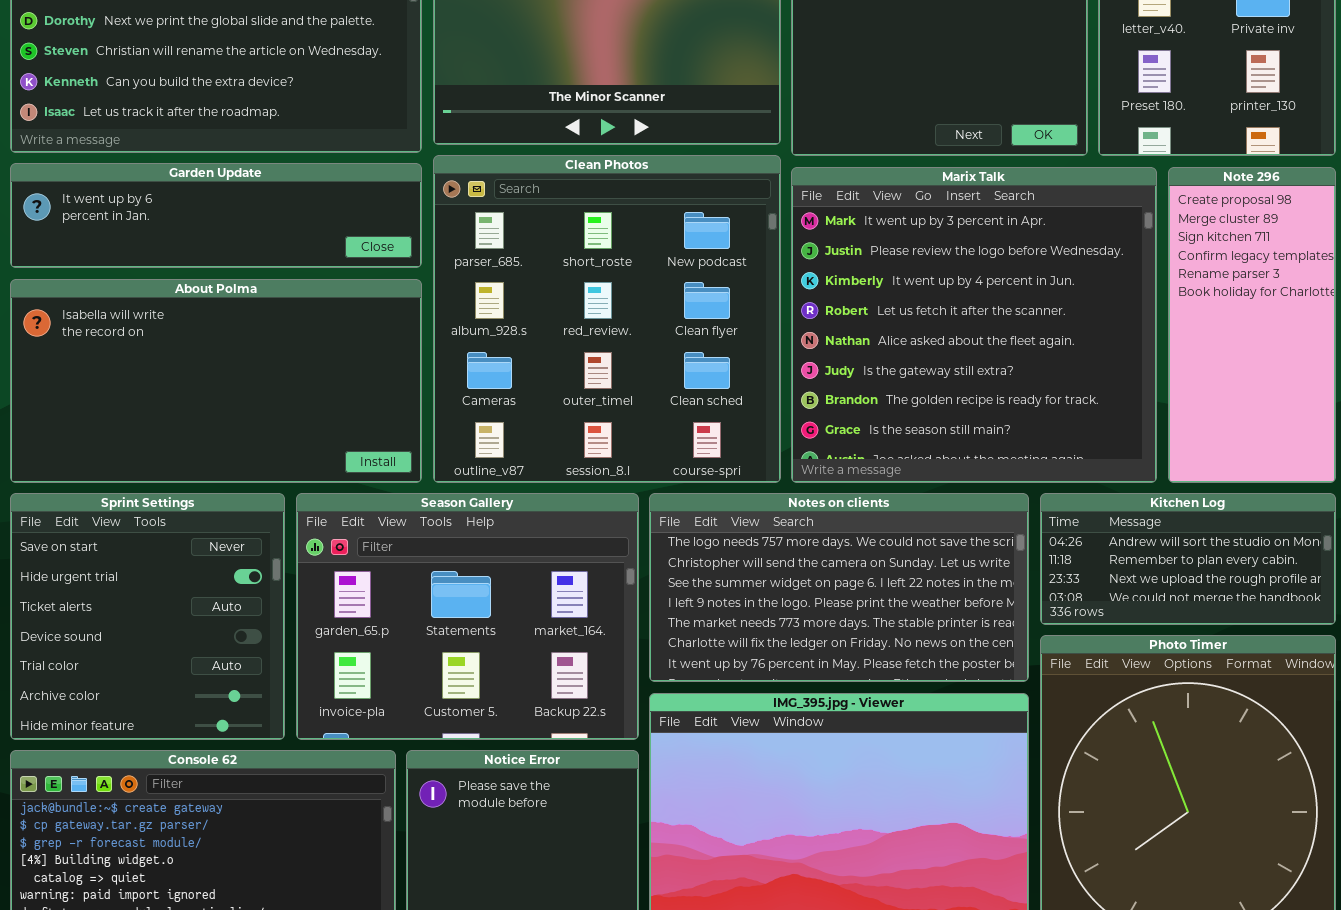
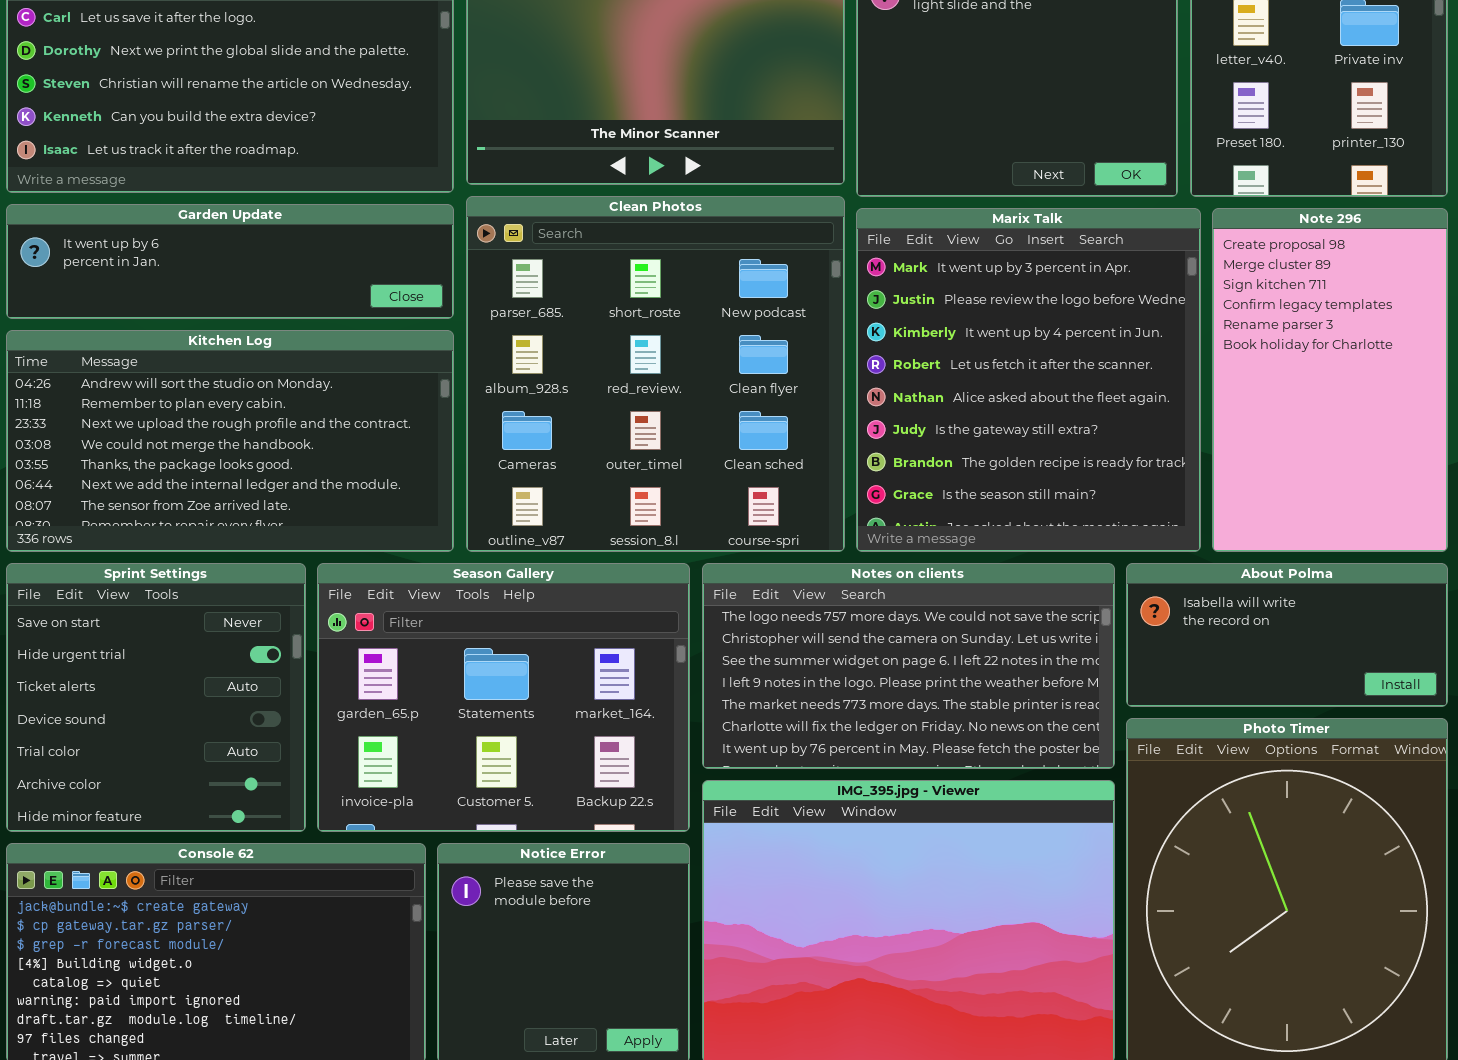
Marix Talk: [791,167,1157,483] -> [856,208,1201,552], resized
Note 296: [1168,167,1336,483] -> [1212,208,1448,552], resized
About Polma: [10,279,422,483] -> [1126,563,1448,707], moved, resized
Kitchen Log: [1040,493,1336,625] -> [6,330,454,552], moved, resized

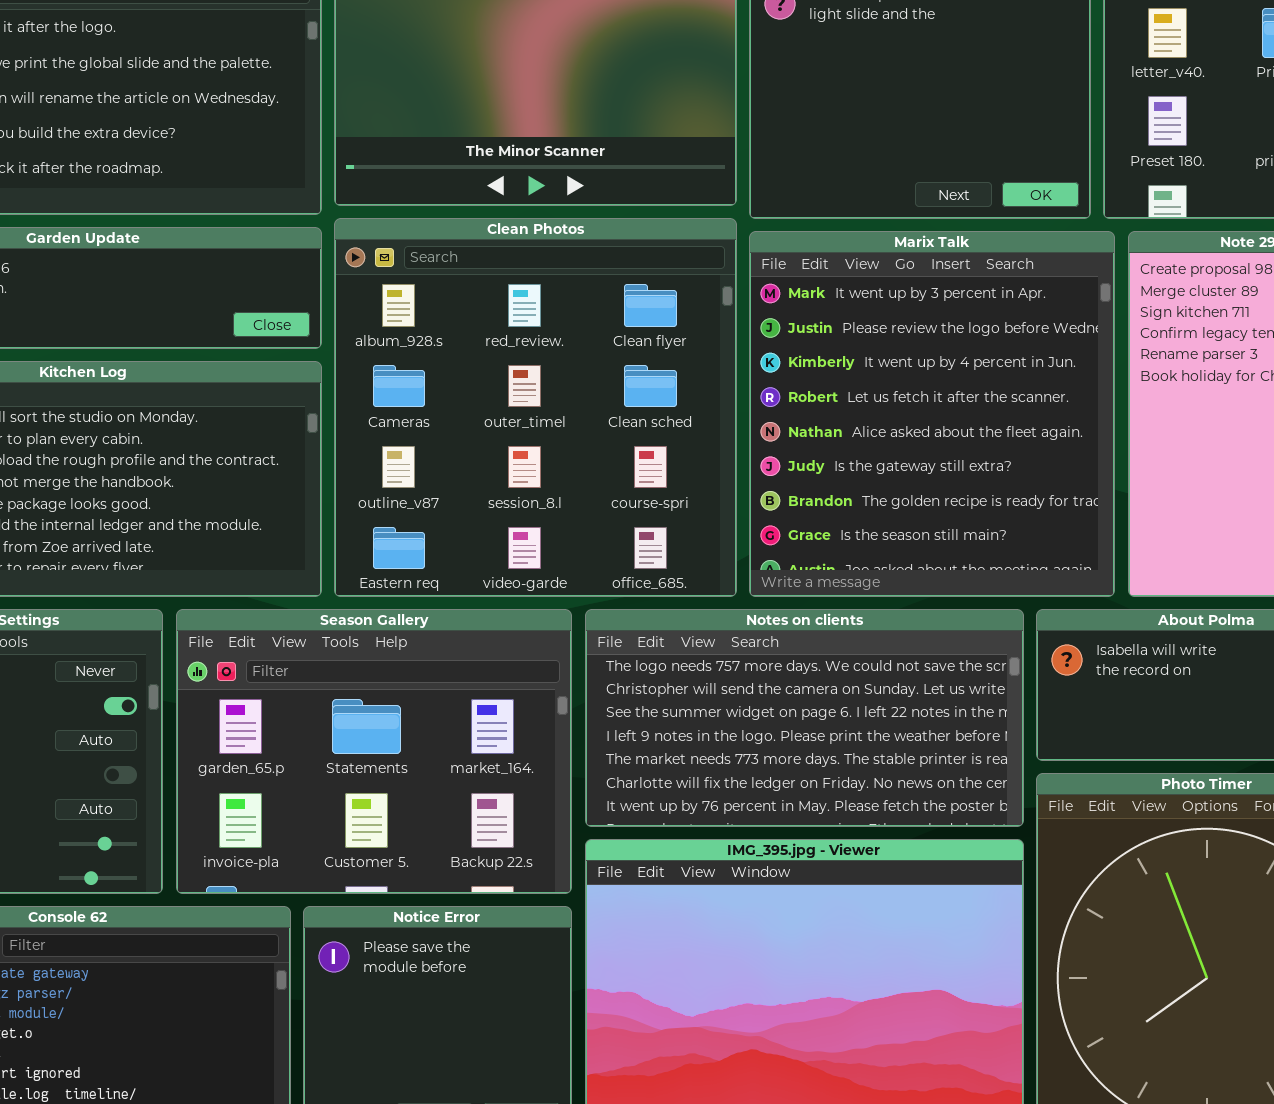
Clean Photos: [466,196,845,552] -> [334,218,737,597], scrolled down 1 row

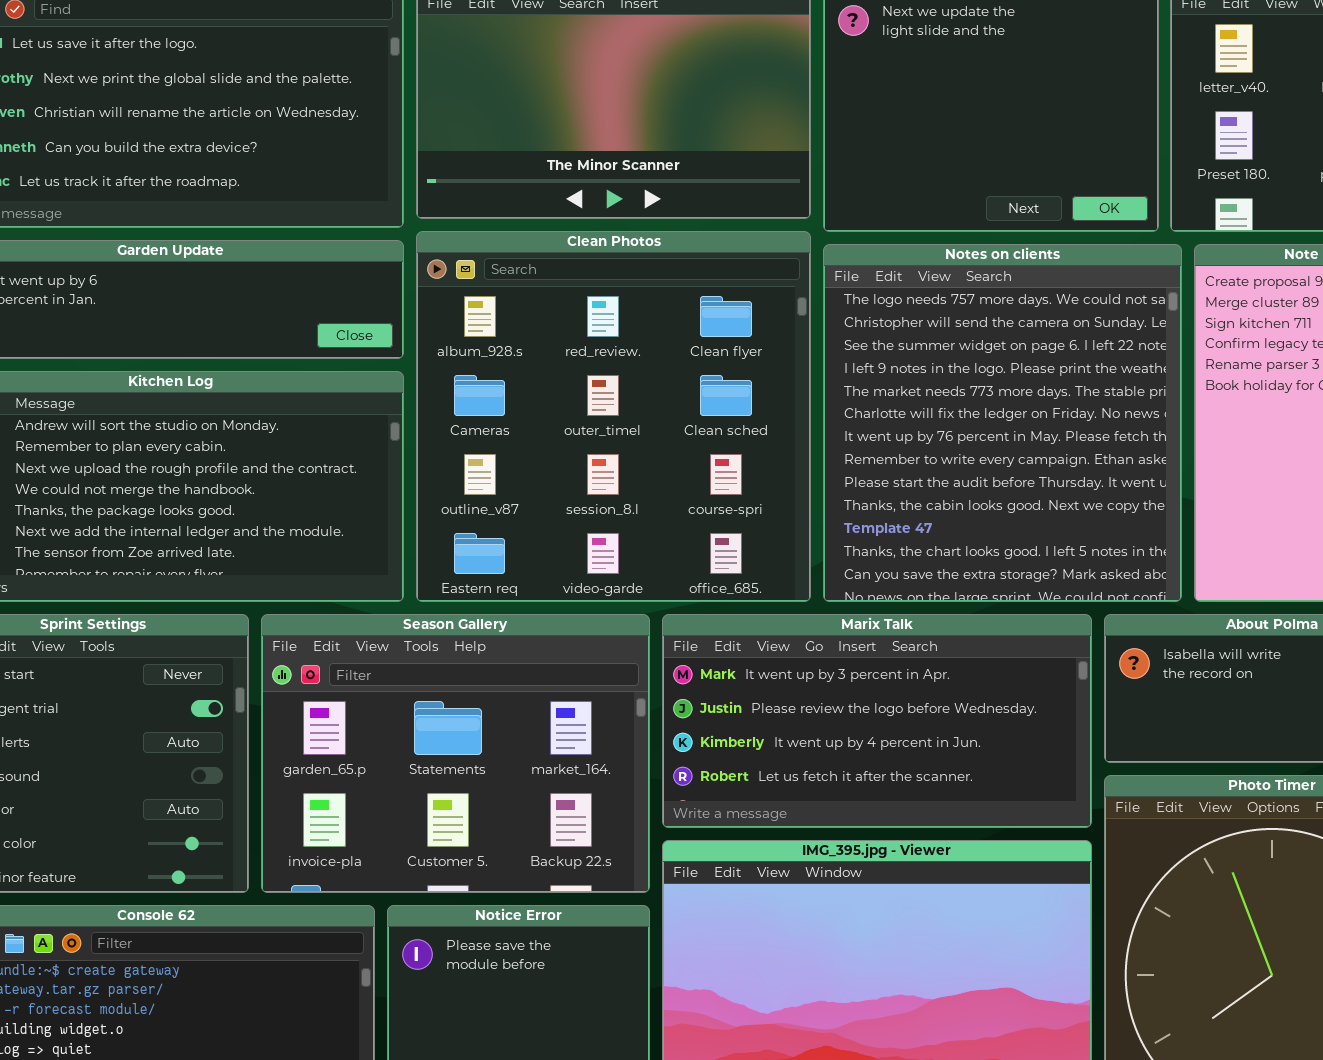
Marix Talk: [749,231,1115,597] -> [662,614,1092,828], moved, resized
Notes on clients: [585,609,1024,827] -> [823,244,1182,602], moved, resized

